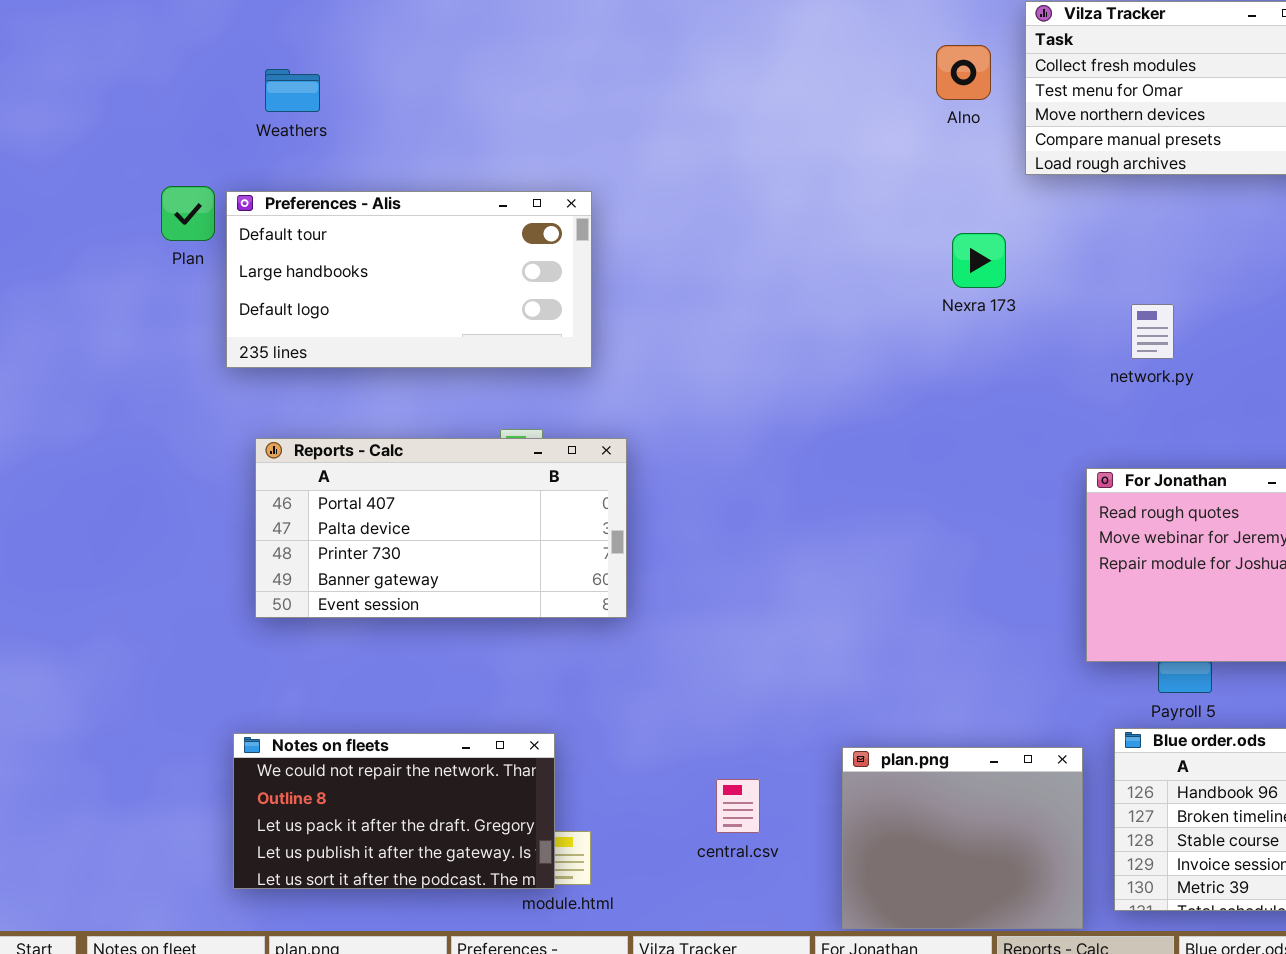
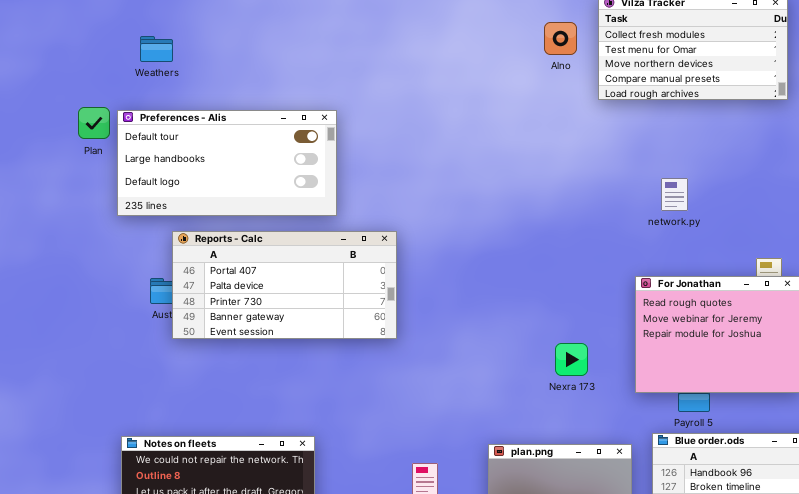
Nexra 173: [952,233,1006,288] -> [555,343,588,376], moved
Reports - Calc: [255,438,627,618] -> [172,231,397,339], moved

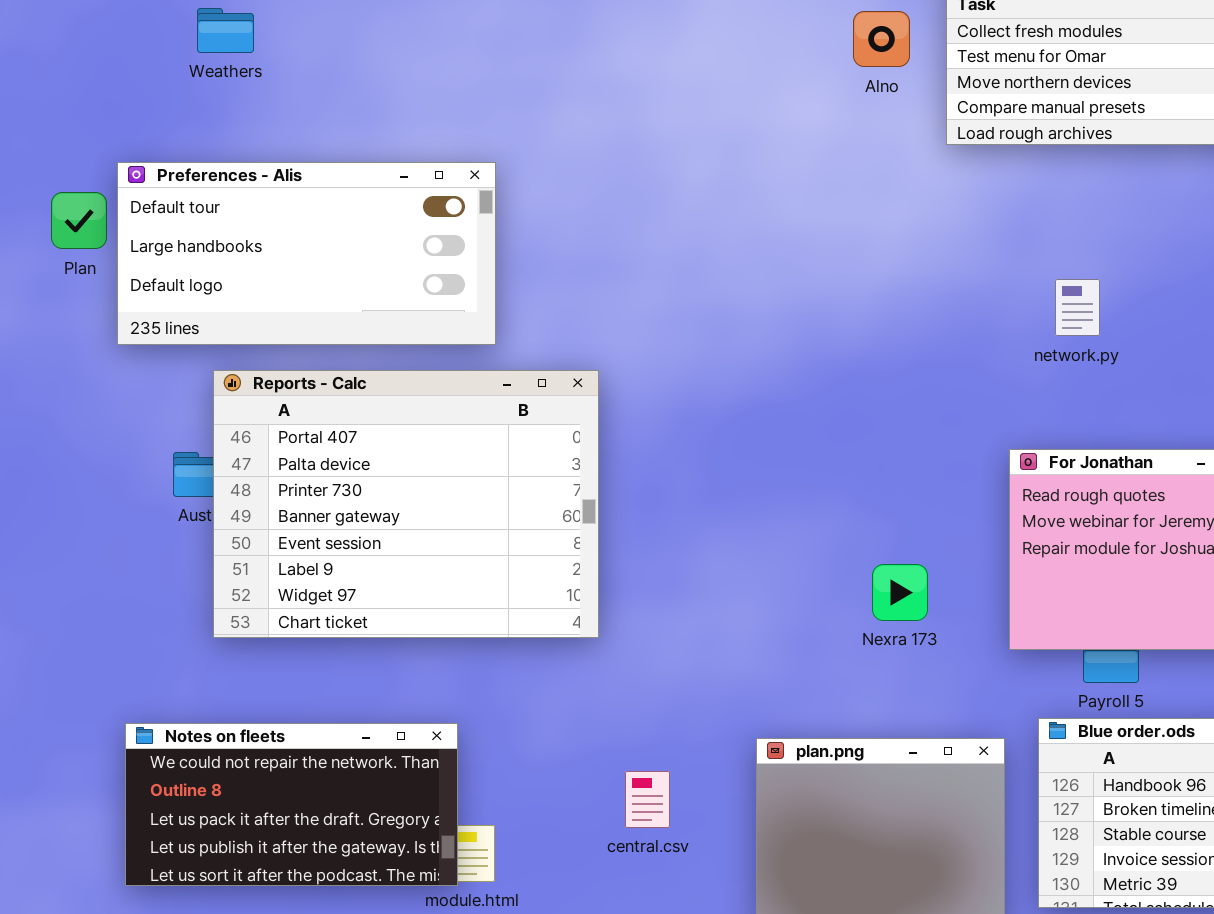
Weathers: [140,36,173,62] -> [197,8,254,53], moved
Plan: [78,107,110,139] -> [51,192,107,249], moved
Reports - Calc: [172,231,397,339] -> [213,370,599,638], resized

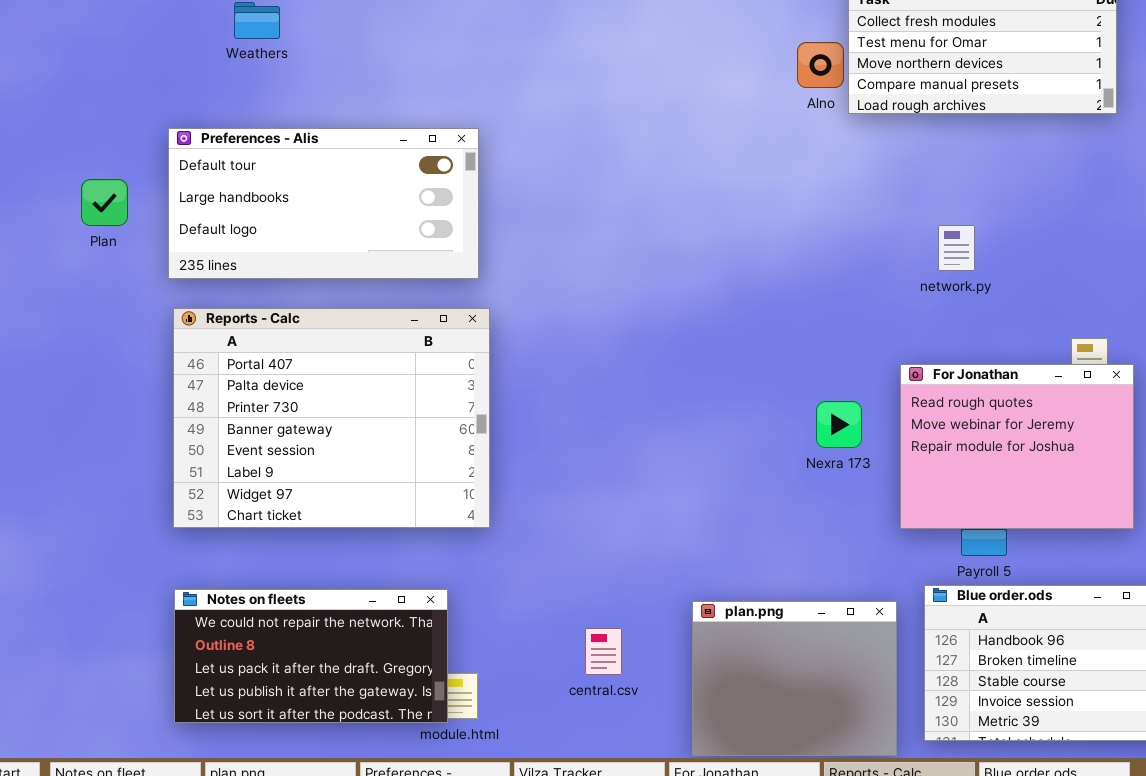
Alno: [853,11,910,67] -> [797,42,844,88], moved
Plan: [51,192,107,249] -> [81,179,128,226], moved
Reports - Calc: [213,370,599,638] -> [173,308,490,528], moved
Nexra 173: [872,564,928,621] -> [816,401,862,448], moved

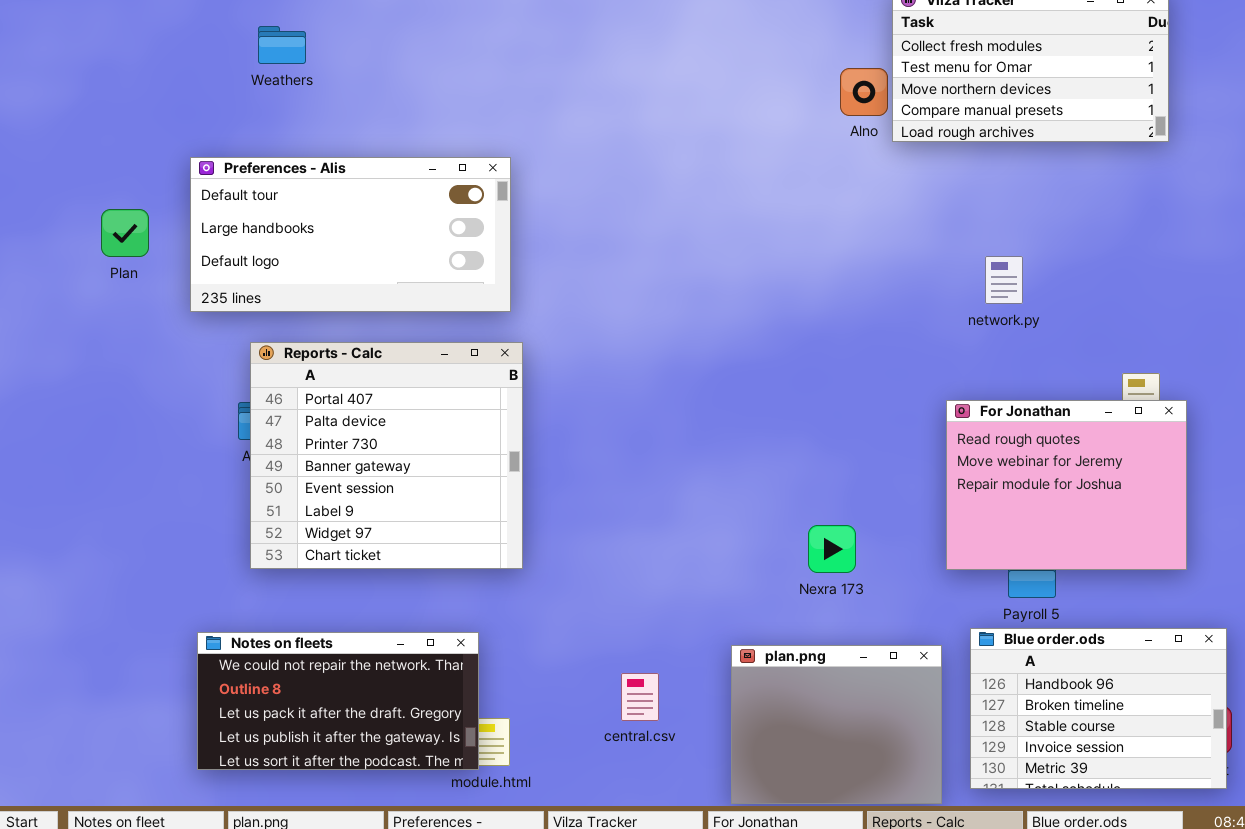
Reports - Calc: [173,308,490,528] -> [250,342,523,569], resized
Nexra 173: [816,401,862,448] -> [808,525,856,573], moved

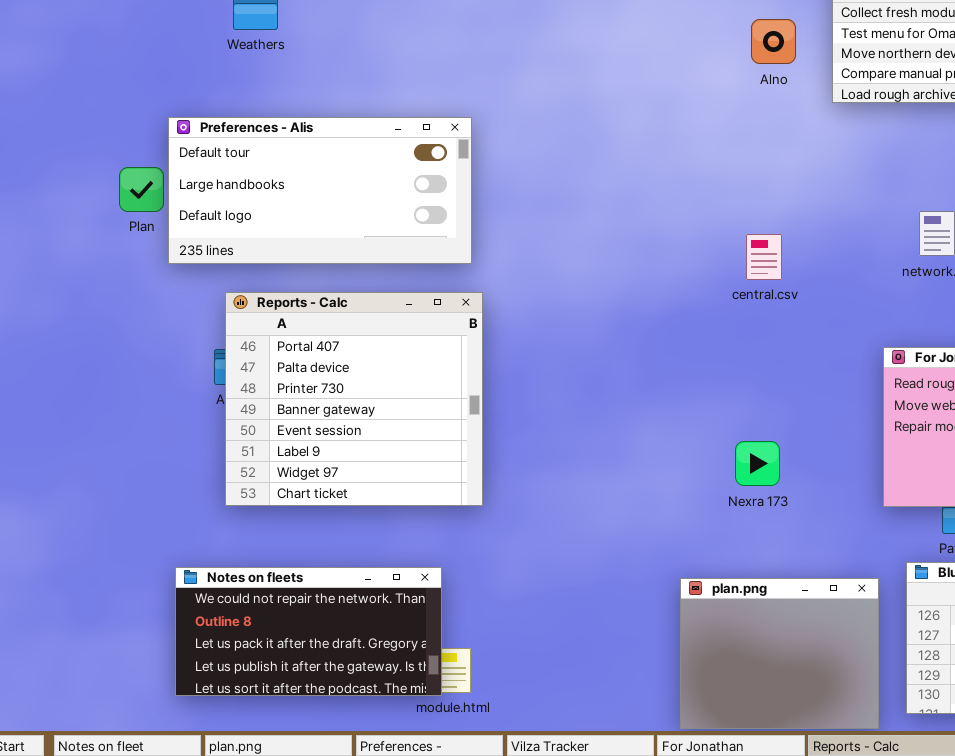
Alno: [840,68,888,116] -> [751,19,796,64], moved
Plan: [101,209,149,257] -> [119,167,164,212], moved
Nexra 173: [808,525,856,573] -> [735,441,780,486], moved
central.csv: [621,673,659,721] -> [746,234,782,280], moved

